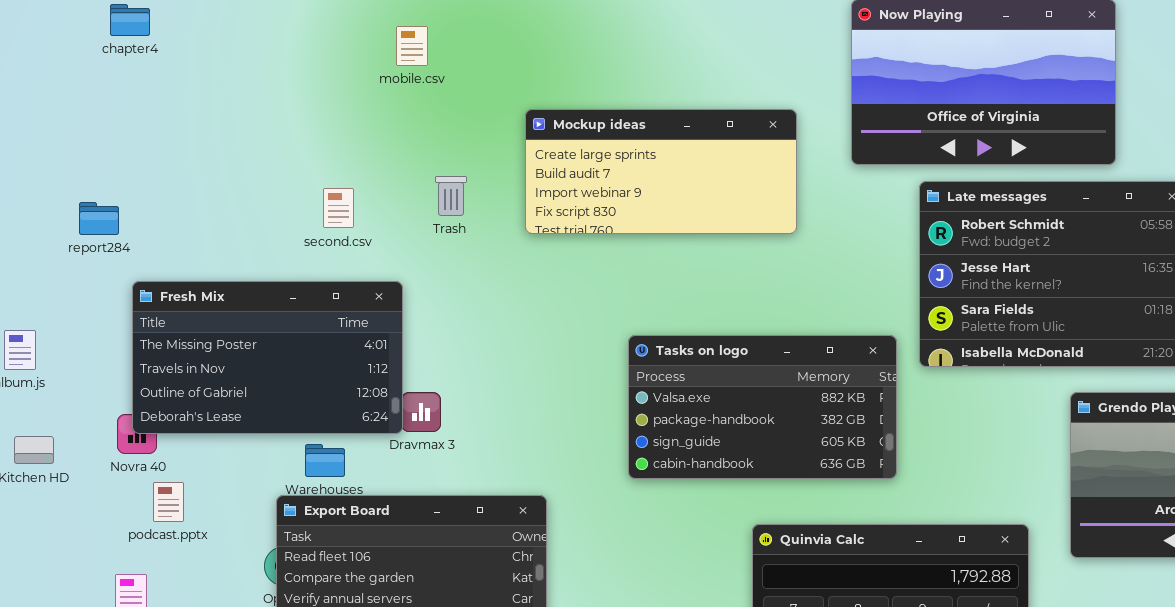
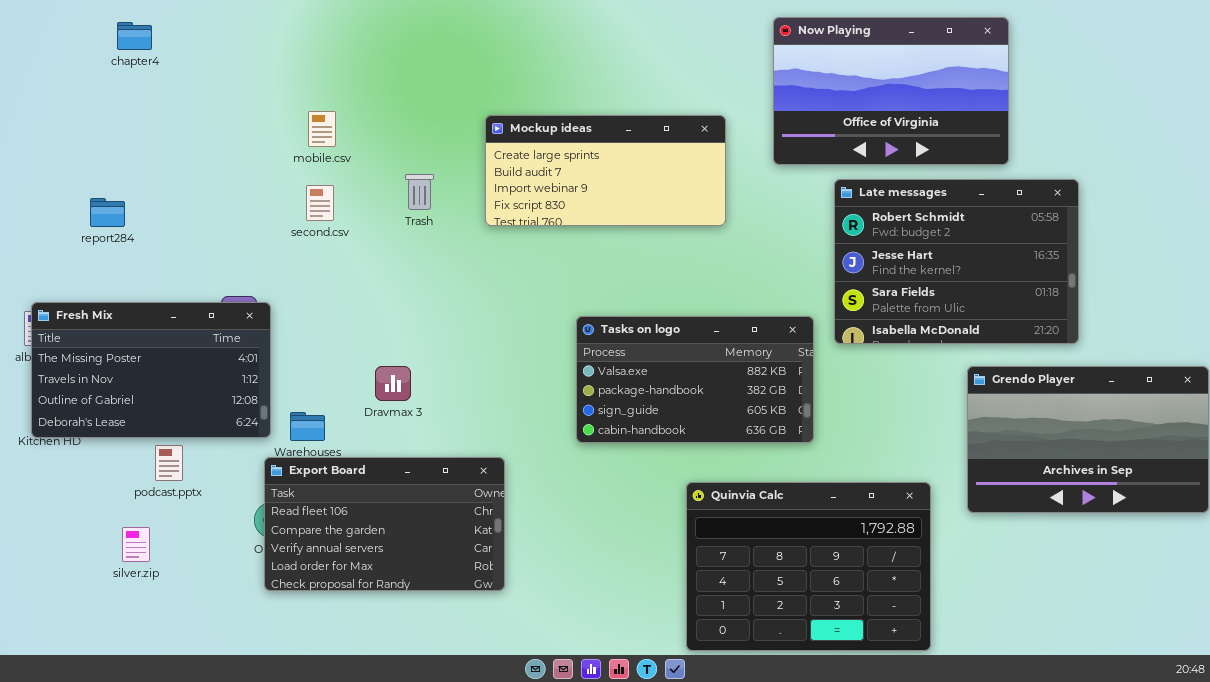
mobile.csv: [396,26,428,66] -> [308,111,336,147], moved
Fresh Mix: [132,281,403,434] -> [31,302,271,438], moved

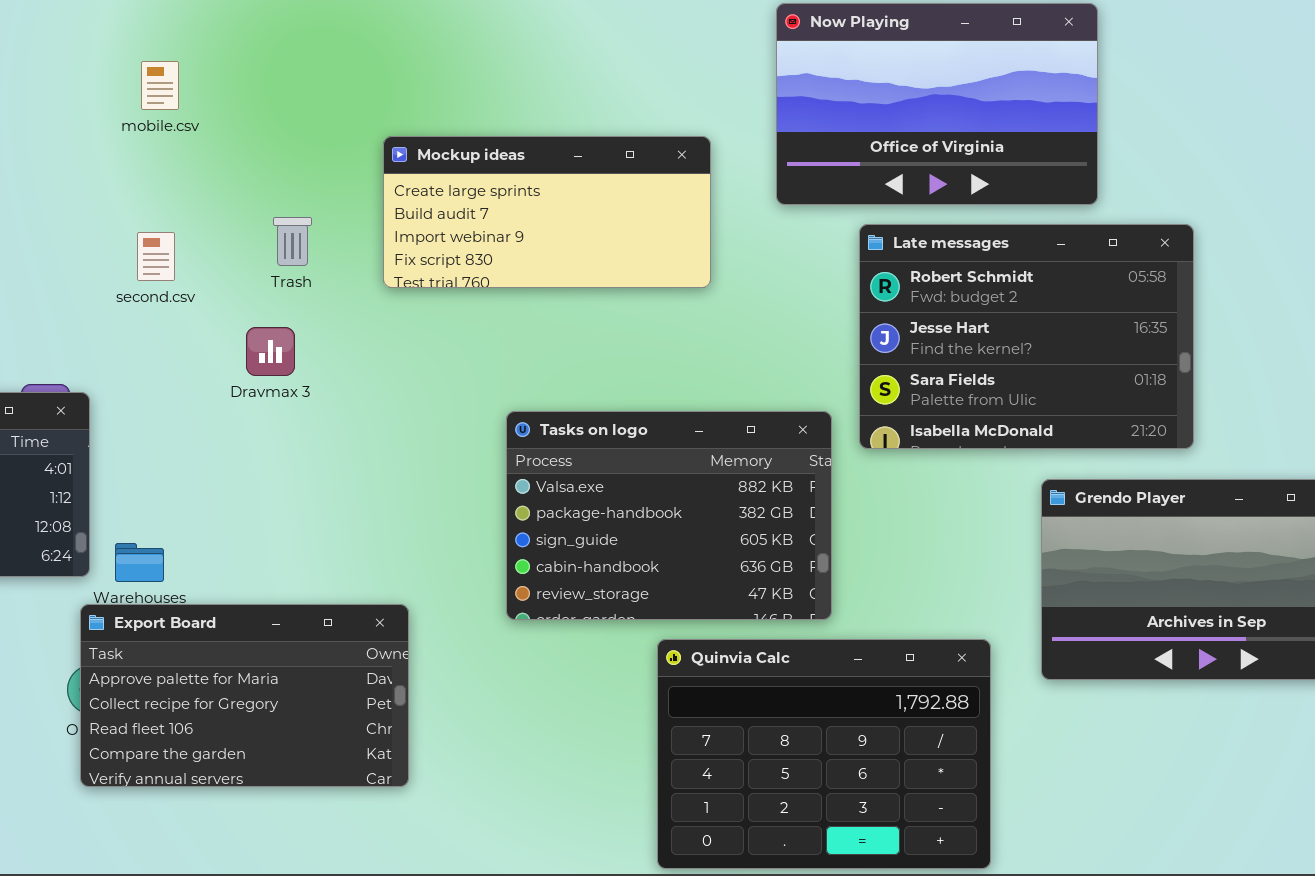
mobile.csv: [308,111,336,147] -> [141,61,179,110], moved
Tasks on logo: [576,316,814,443] -> [506,411,832,620], resized
Dravmax 3: [375,366,411,401] -> [246,327,295,376], moved
Export Board: [264,457,505,591] -> [80,604,409,787], scrolled up 2 rows

